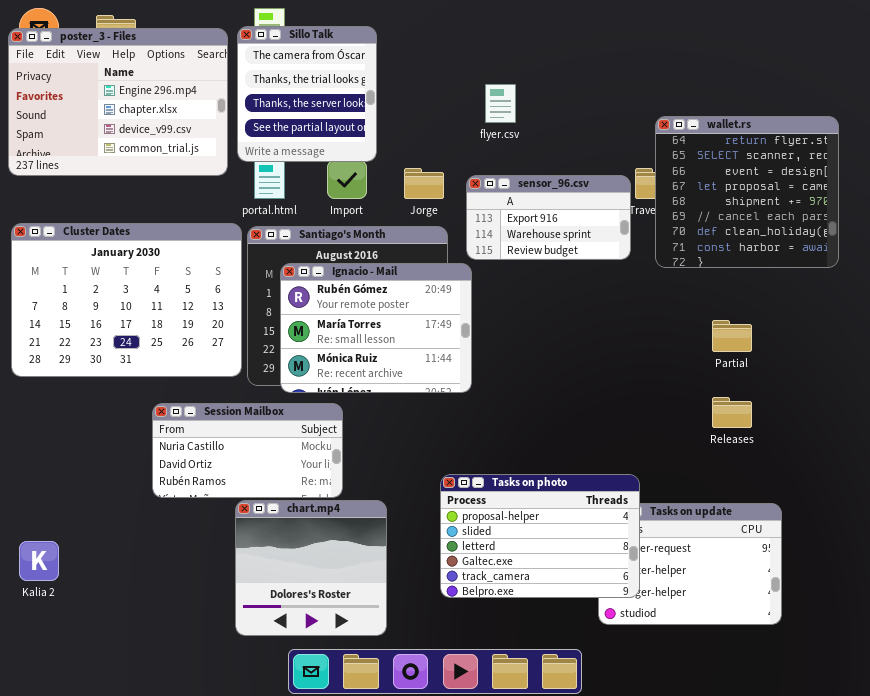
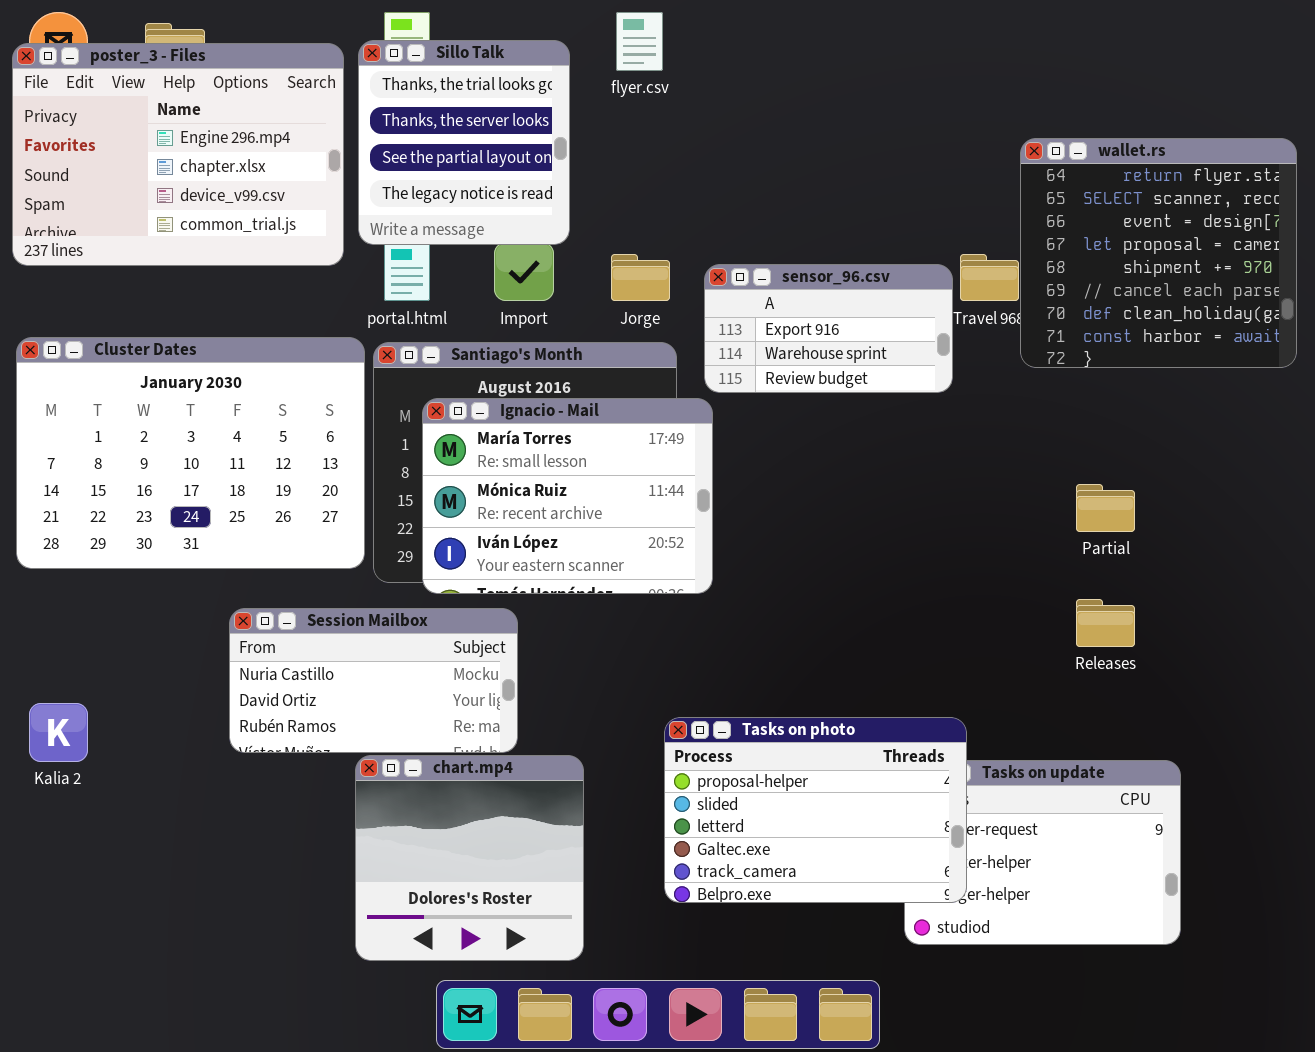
Sillo Talk: [237,26,377,162] -> [358,40,570,245], scrolled down 1 row
flyer.csv: [485,84,516,123] -> [616,12,663,71], moved
wallet.rs: [655,116,839,268] -> [1020,138,1297,368], moved
Ignacio - Mail: [280,263,472,393] -> [422,398,713,594], scrolled down 1 row
Kalia 2: [19,541,59,581] -> [29,703,88,762], moved

